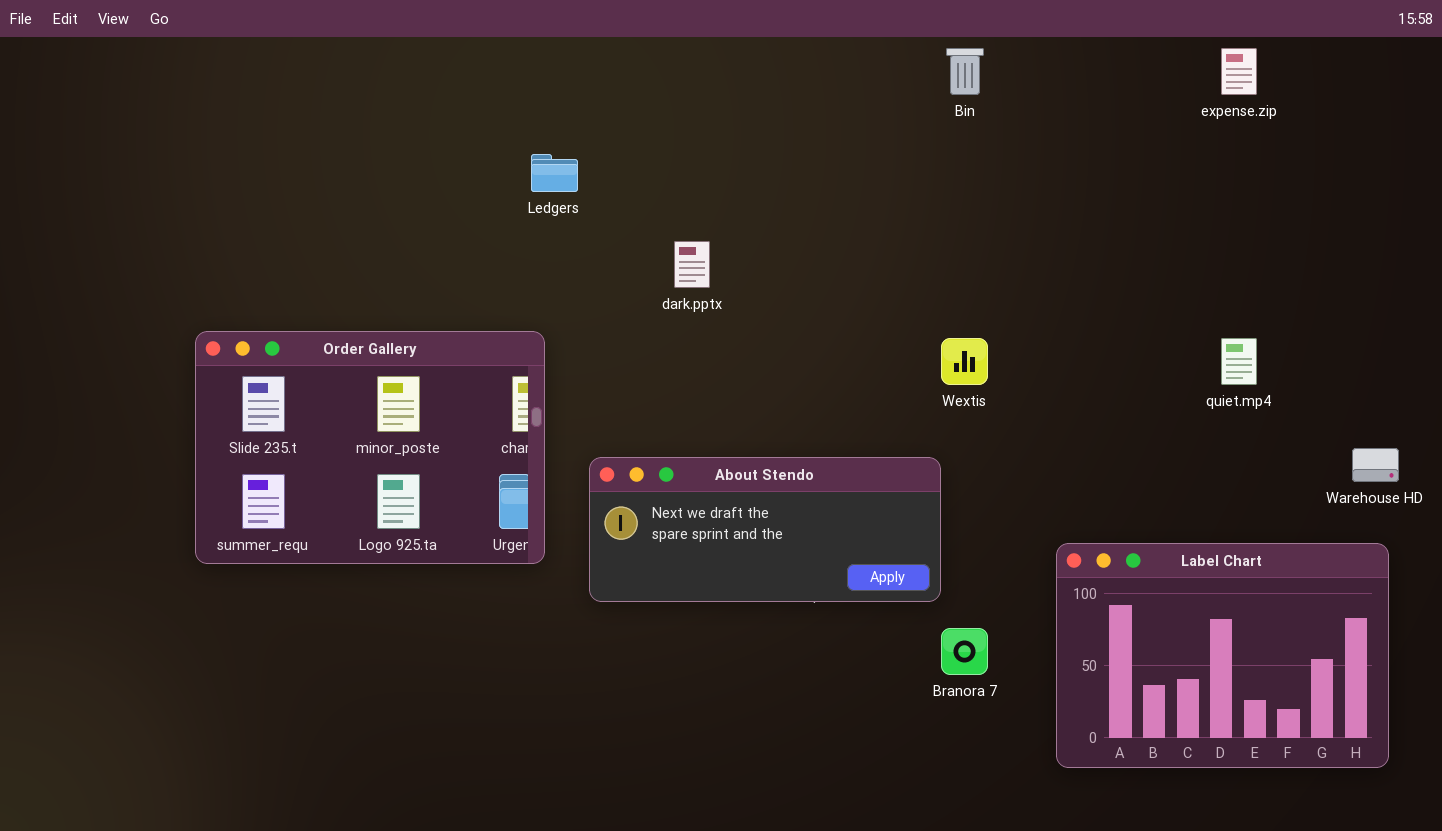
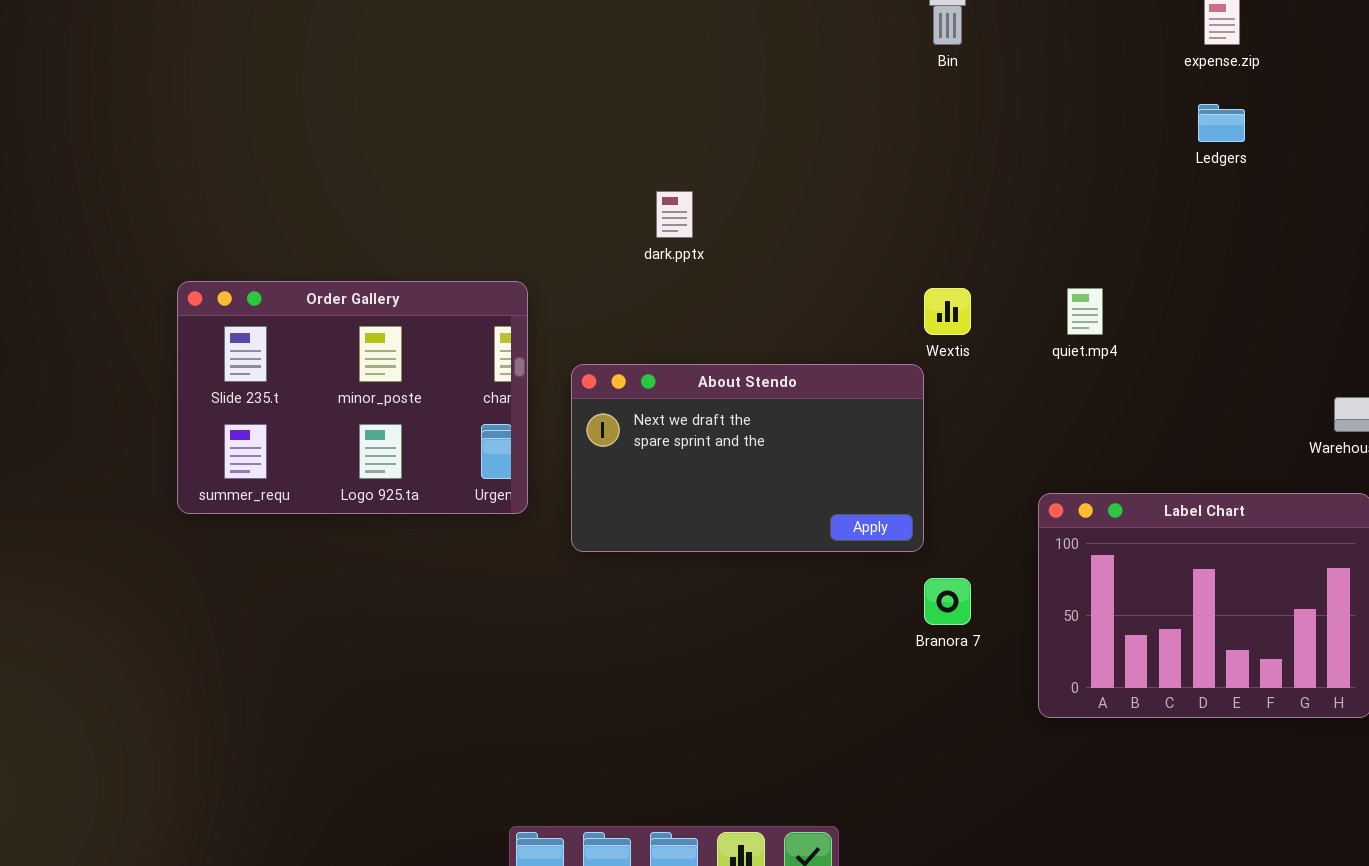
Ledgers: [531,154,578,192] -> [1198,104,1245,142], moved
quiet.mp4: [1221,338,1257,385] -> [1067,288,1103,335], moved
About Stendo: [589,457,941,602] -> [571,364,924,552], resized

